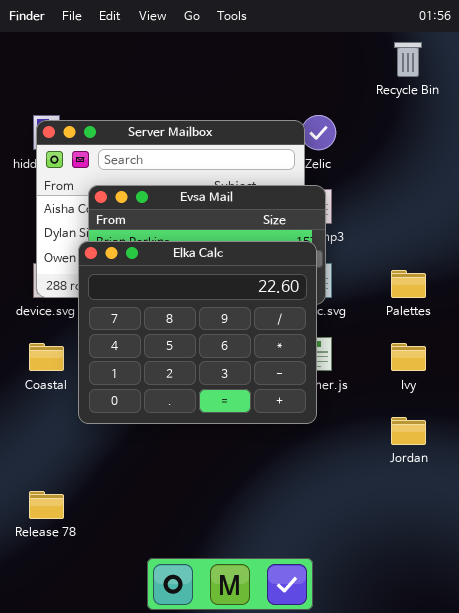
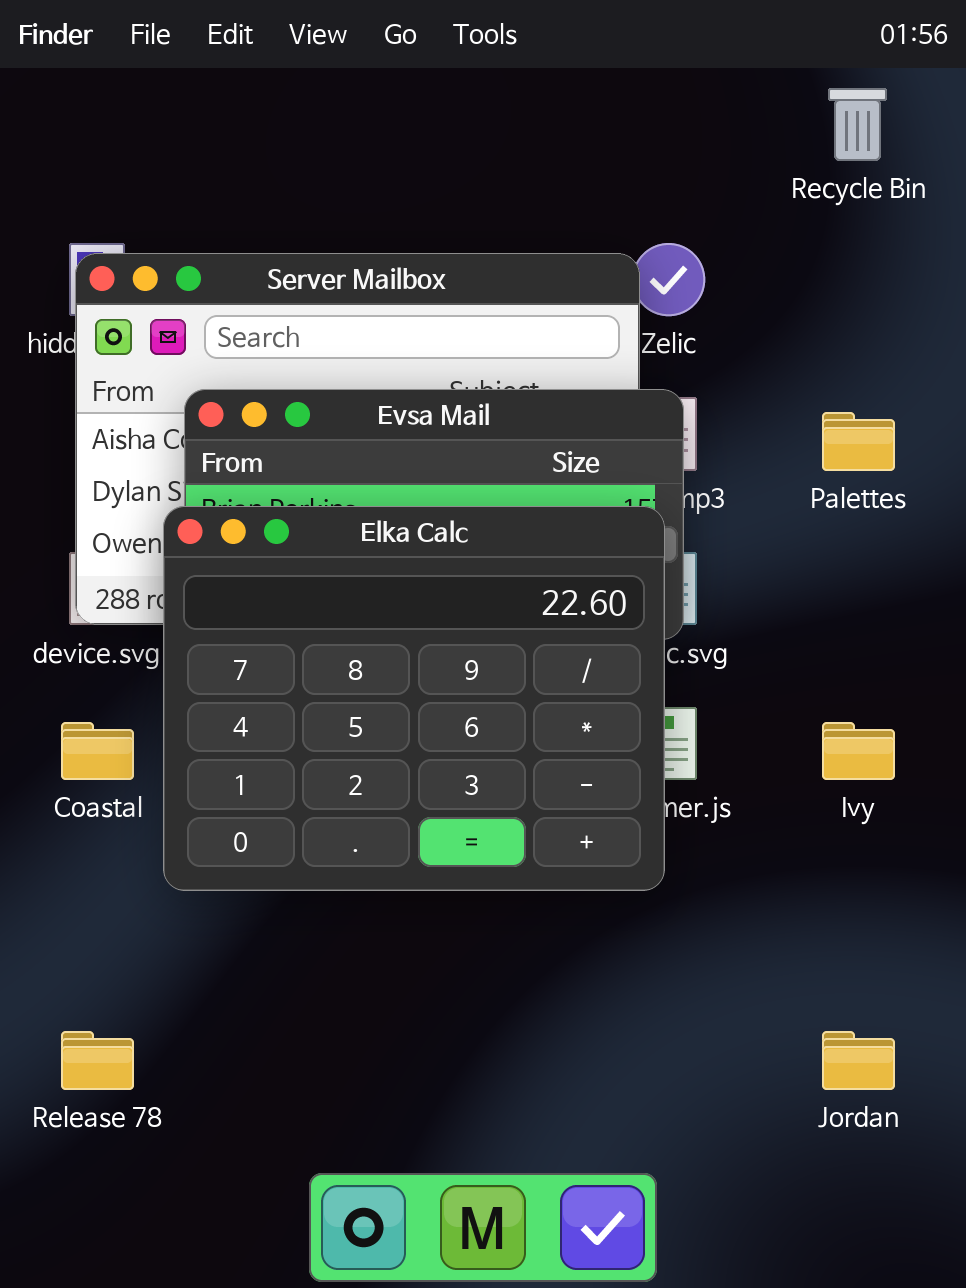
Palettes: [391,270,426,298] -> [822,412,895,471], moved
Jordan: [391,417,426,445] -> [822,1031,895,1090], moved

